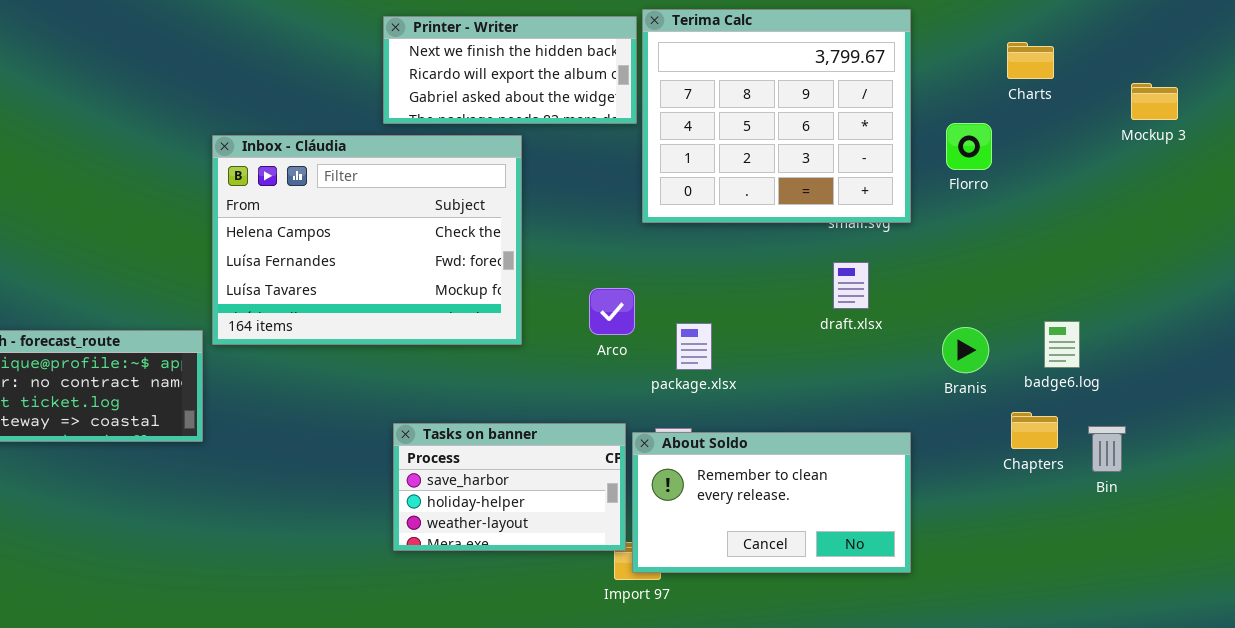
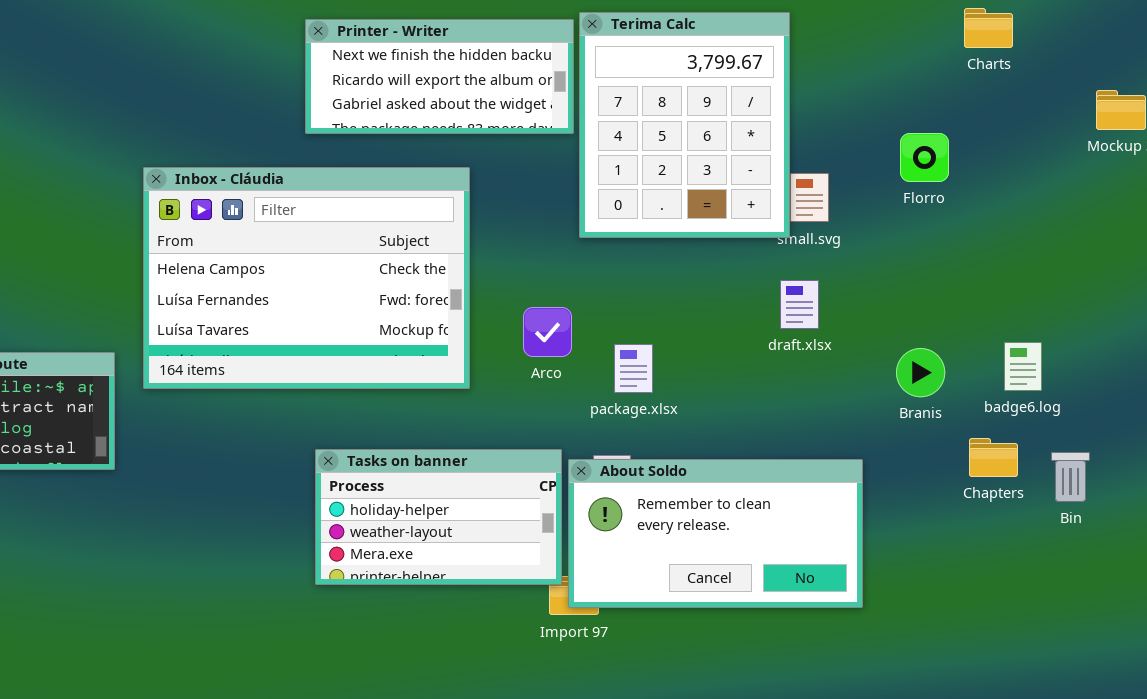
Terima Calc: [642,9,911,223] -> [579,12,790,238], resized
Charts: [1007,42,1054,79] -> [964,8,1013,48], moved
Inbox - Cláudia: [212,135,522,345] -> [143,167,470,389], moved
Tasks on banner: [393,423,626,551] -> [315,449,562,585], scrolled down 1 row

